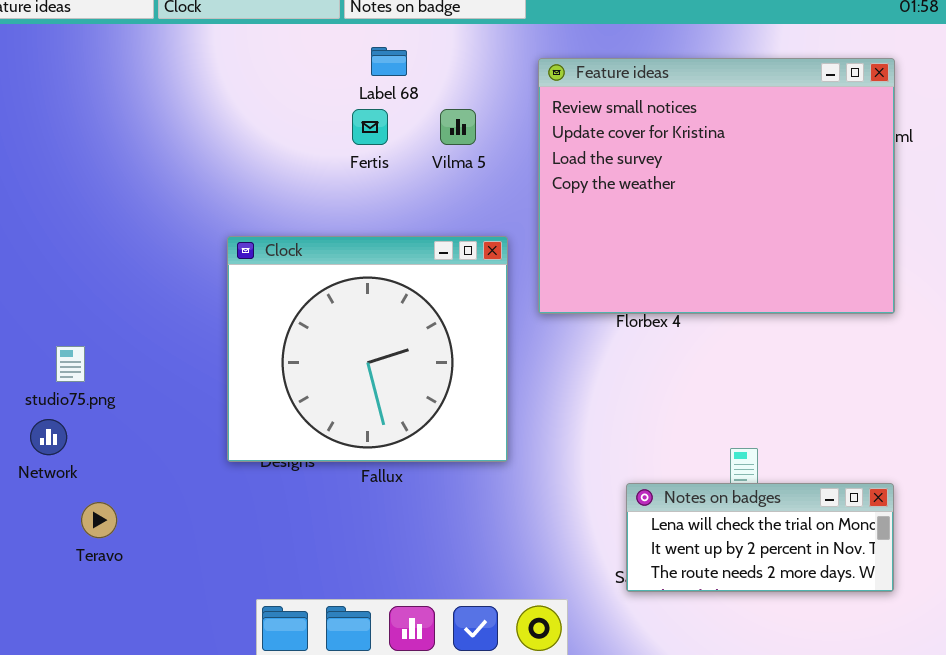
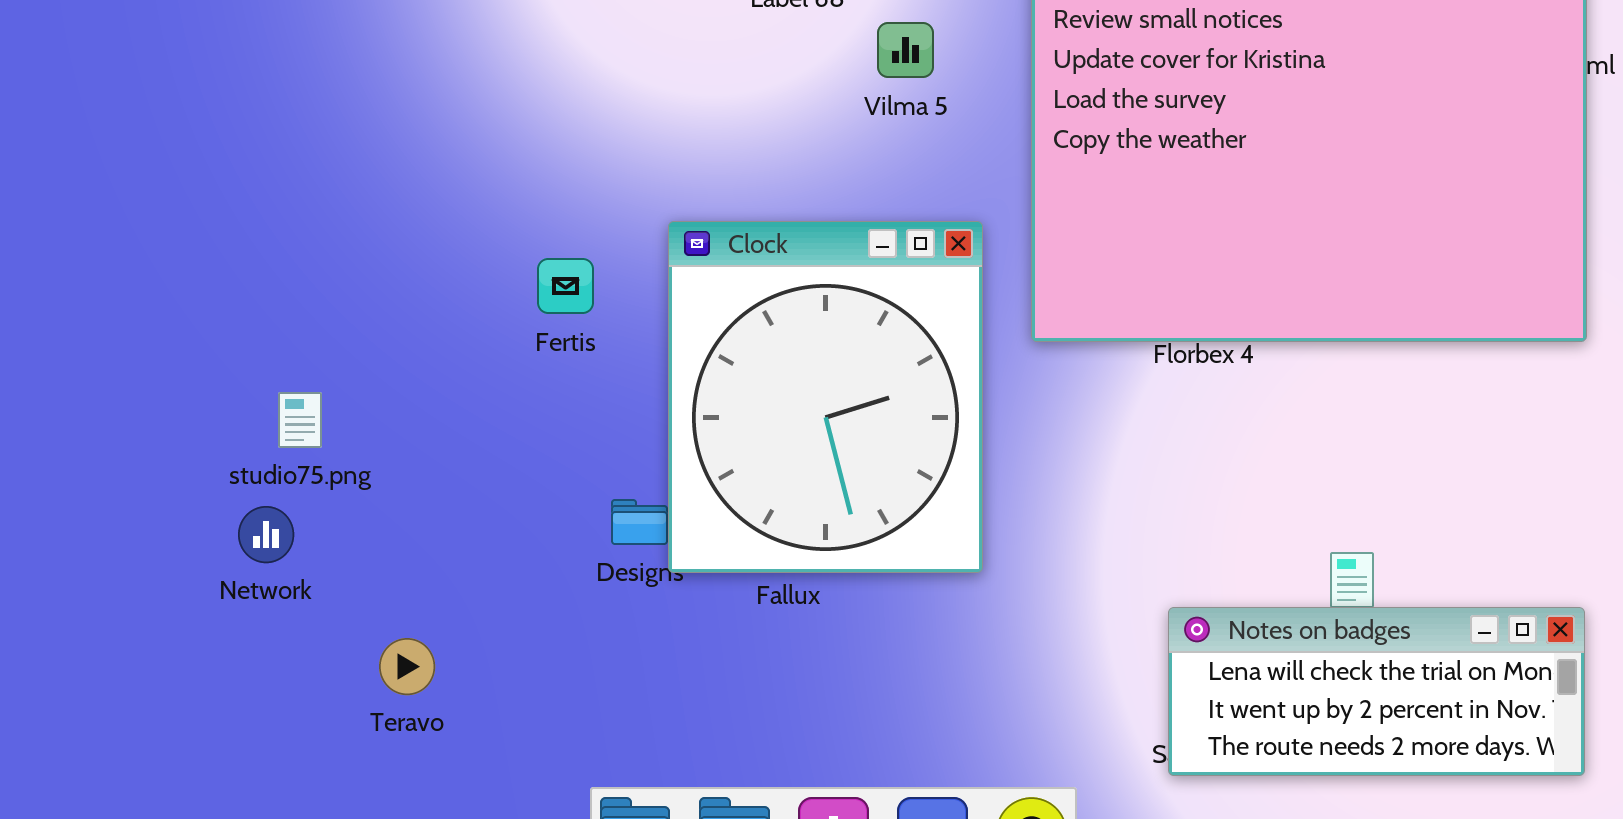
Fertis: [352,109,388,145] -> [537,258,594,314], moved
Clock: [227,236,508,462] -> [668,221,983,573], resized
Teravo: [81,502,117,538] -> [379,638,435,695], moved

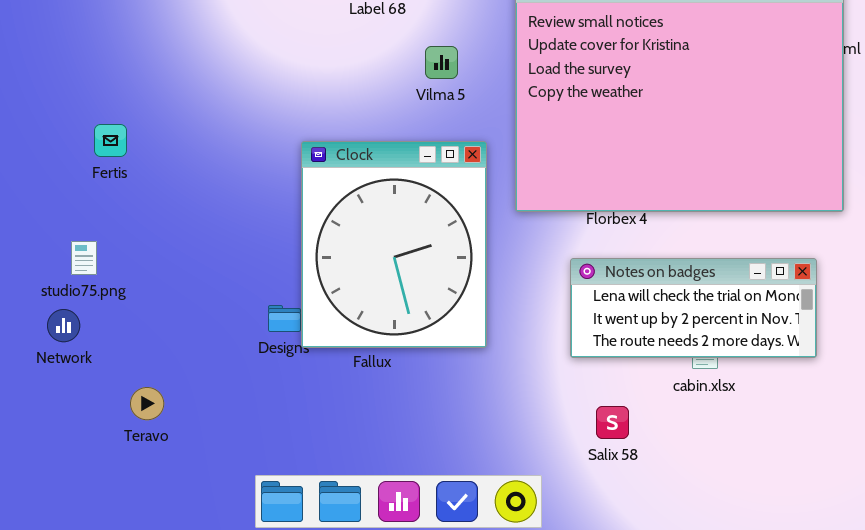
Vilma 5: [877,22,934,78] -> [425,46,458,79], moved
Fertis: [537,258,594,314] -> [94,124,127,157], moved
Notes on badges: [1168,607,1585,776] -> [570,258,817,358], moved

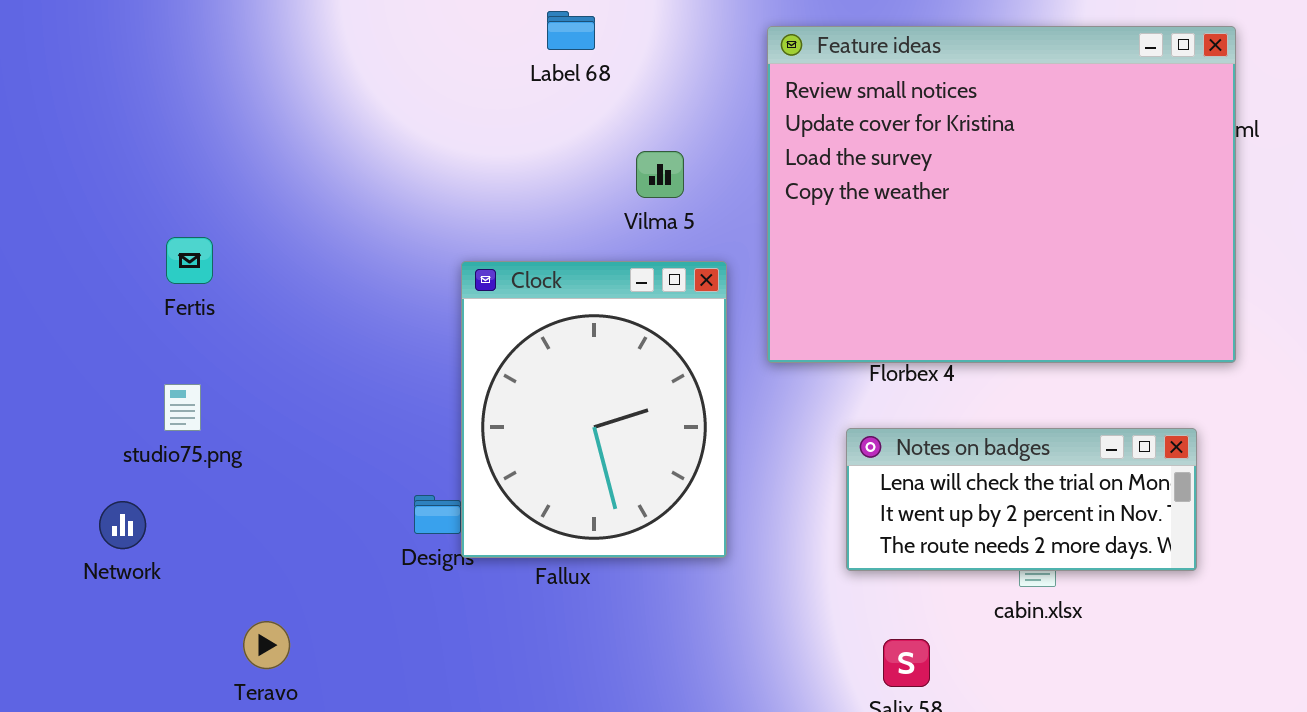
Vilma 5: [425,46,458,79] -> [636,151,684,198], moved
studio75.png: [71,241,97,275] -> [164,384,201,431], moved
Teravo: [130,387,164,420] -> [243,621,290,669], moved

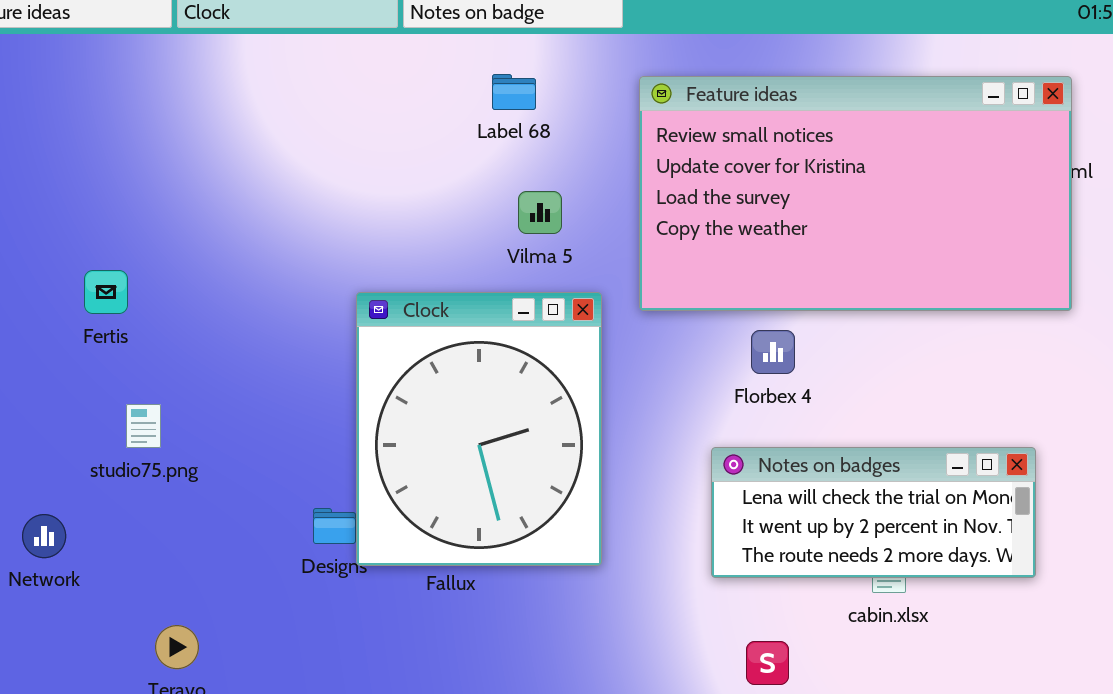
Label 68: [547,11,595,50] -> [492,74,536,110], moved
Feature ideas: [767,26,1236,363] -> [639,76,1072,311], resized
studio75.png: [164,384,201,431] -> [126,404,161,448], moved

